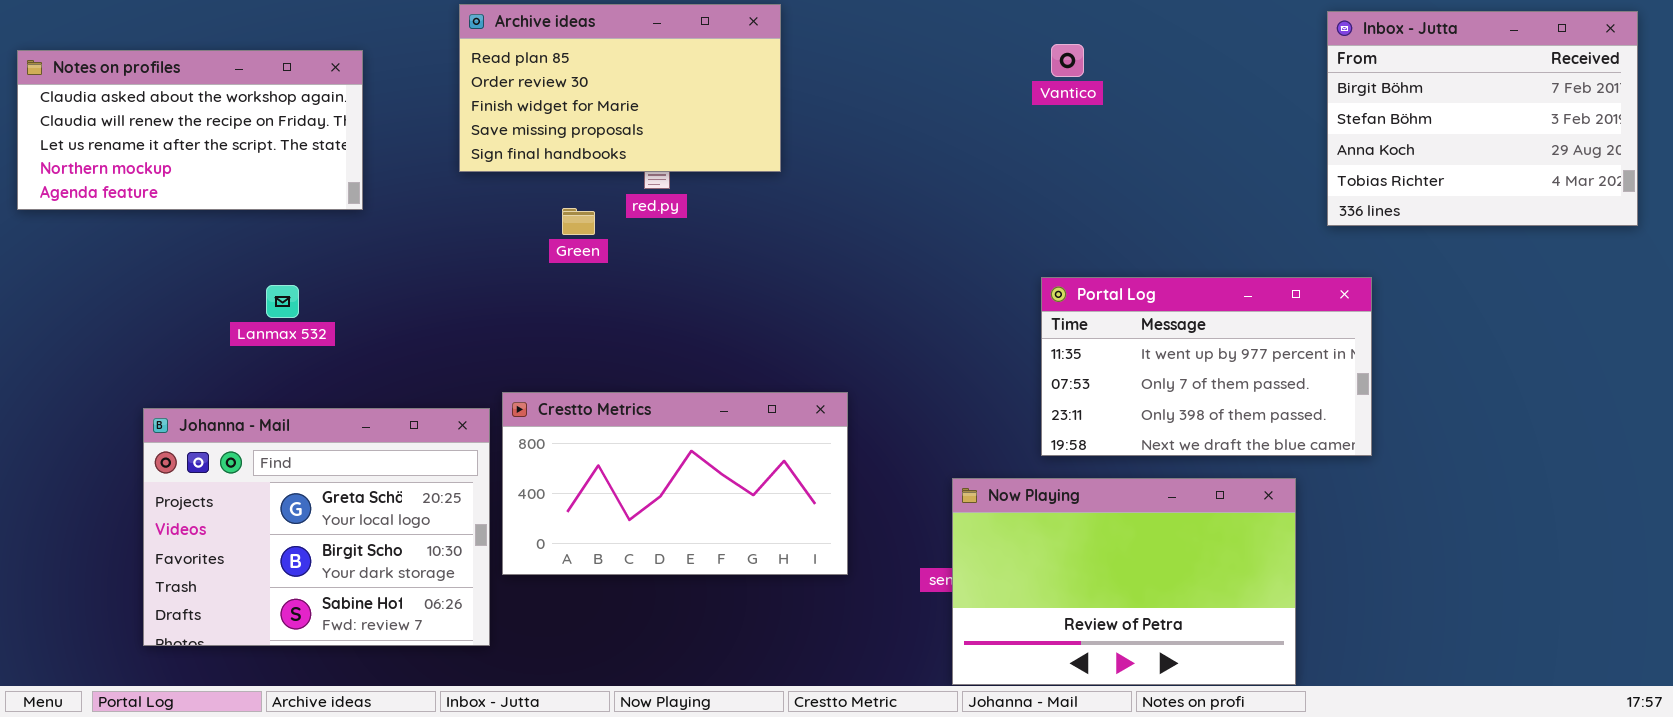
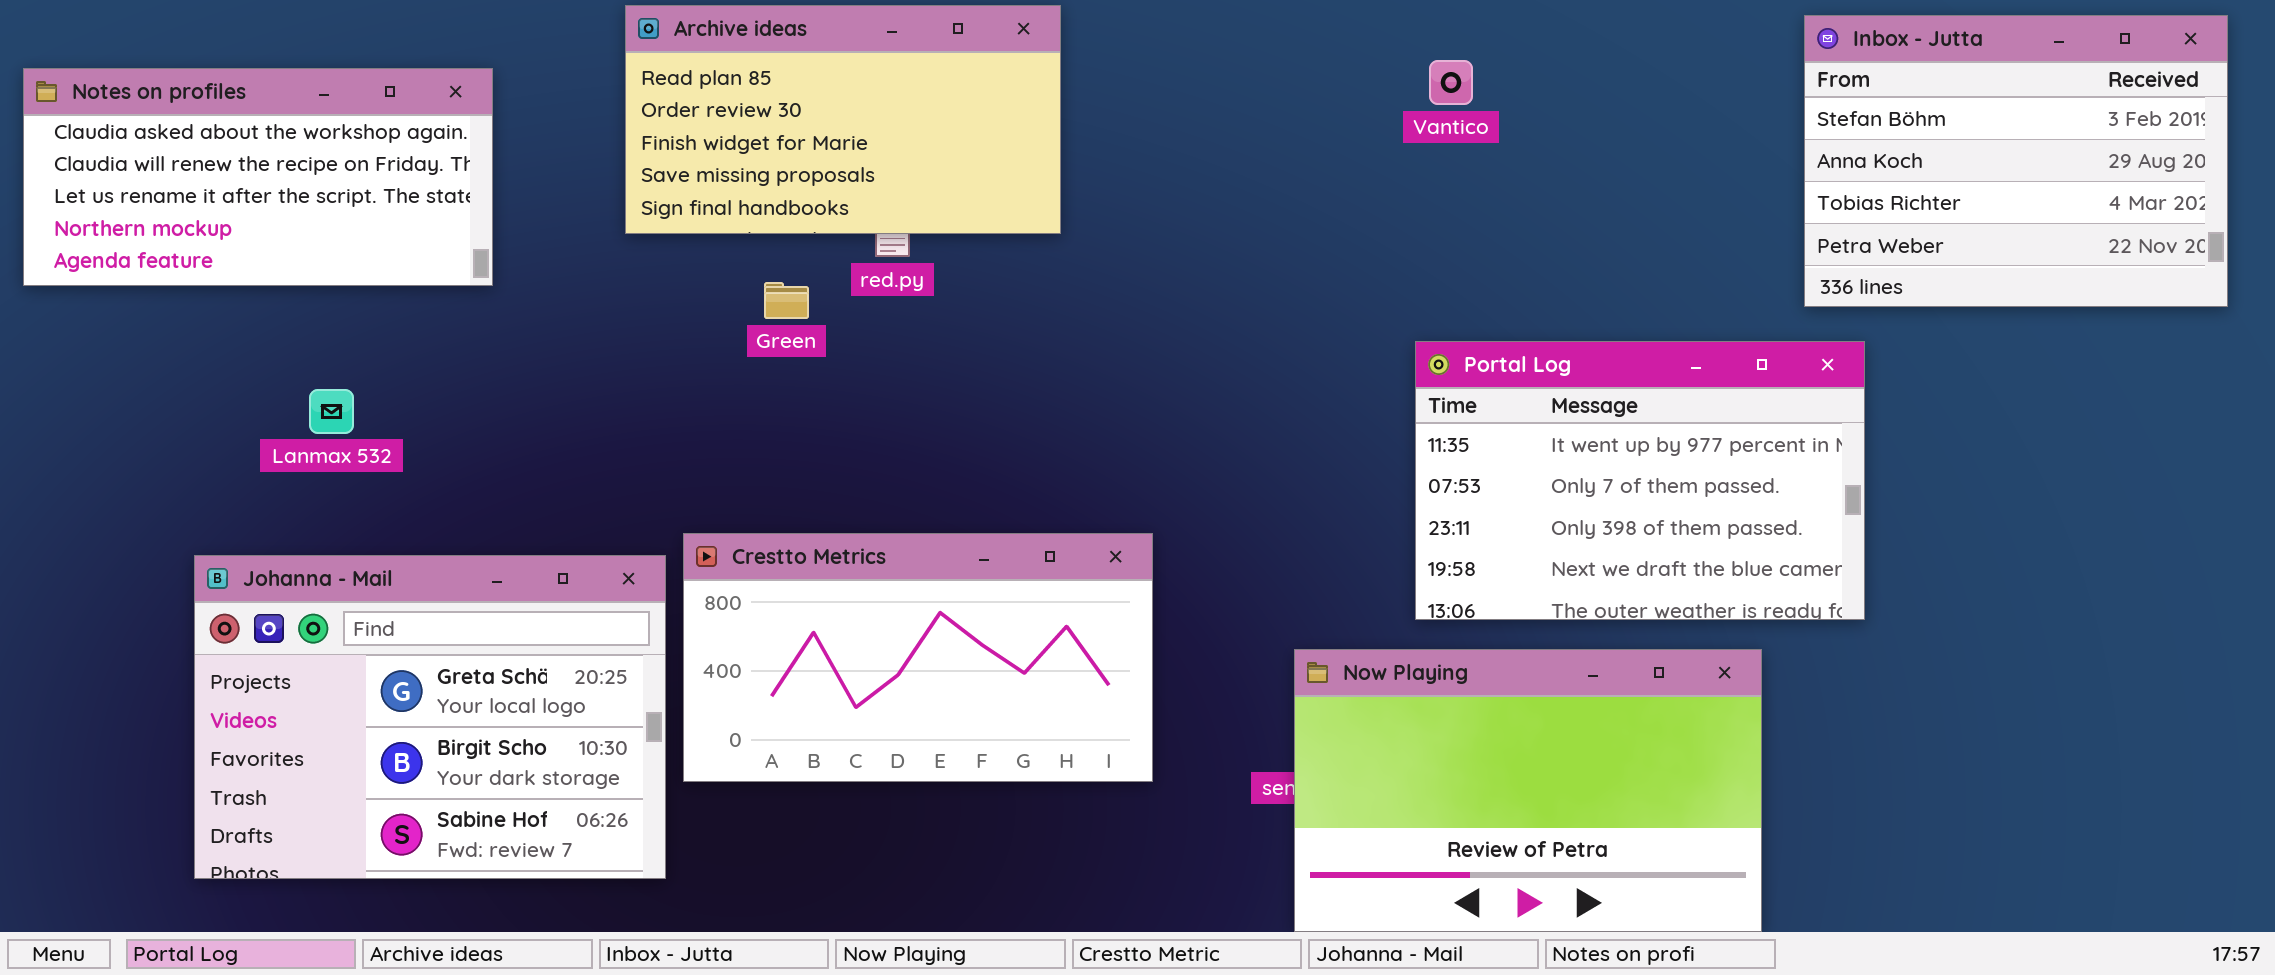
Inbox - Jutta: [1327,11,1638,226] -> [1804,15,2228,307], scrolled down 1 row
Portal Log: [1041,277,1372,456] -> [1415,341,1865,620], resized
Lanmax 532: [266,285,299,318] -> [309,389,354,434], moved

